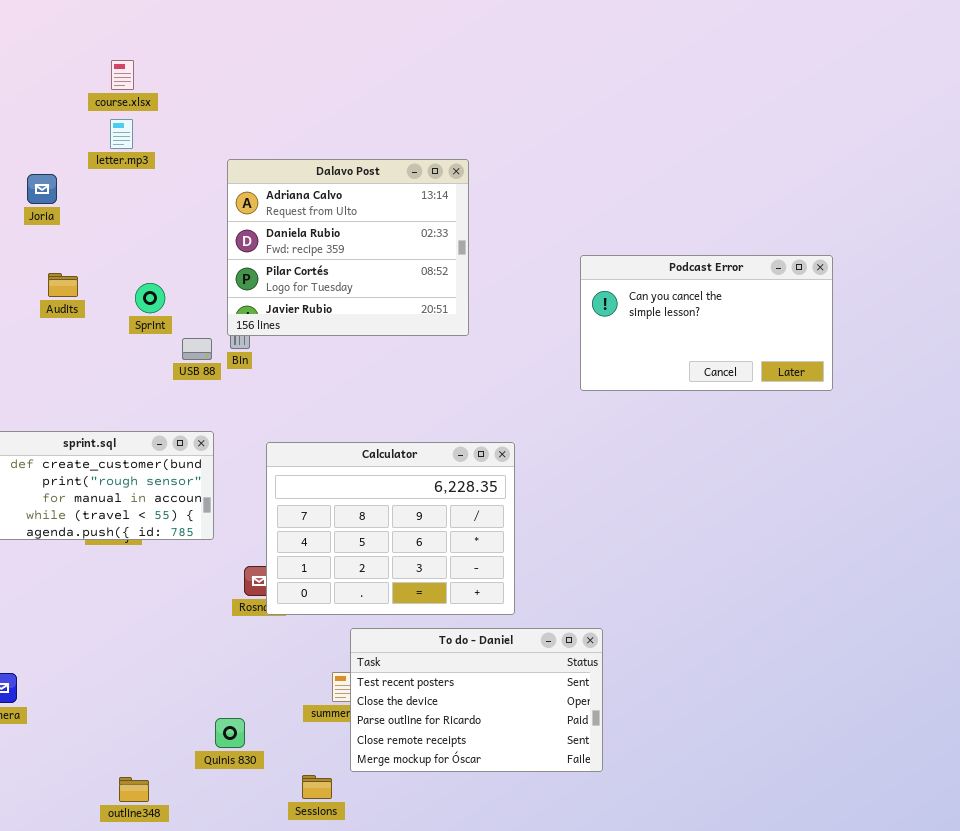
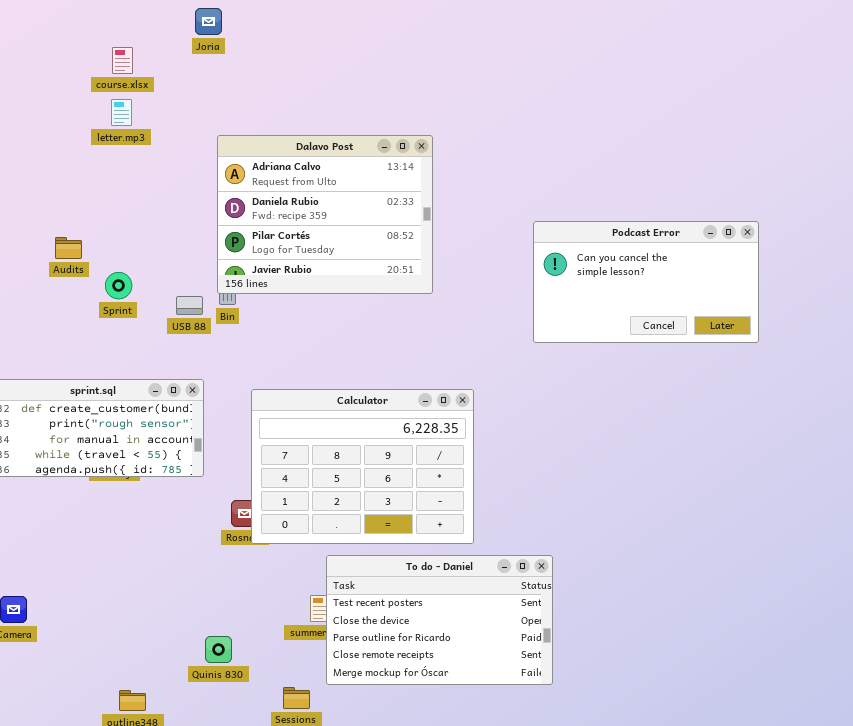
Joria: [27,174,57,204] -> [195,8,222,35], moved
Sprint: [135,283,165,313] -> [105,272,132,299], moved

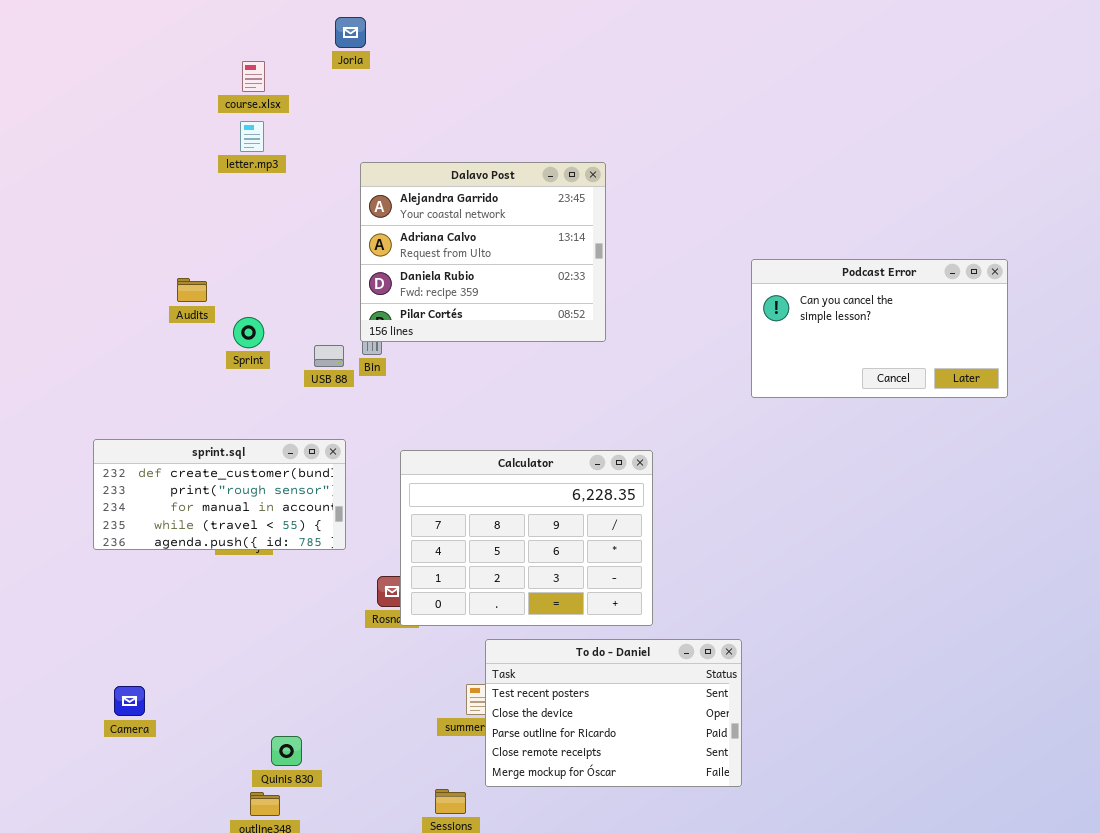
Dalavo Post: [217,135,433,294] -> [360,162,606,342], scrolled up 1 row
Podcast Error: [533,221,759,343] -> [751,259,1008,398], moved
Quinis 830: [205,636,232,663] -> [271,736,302,766], moved

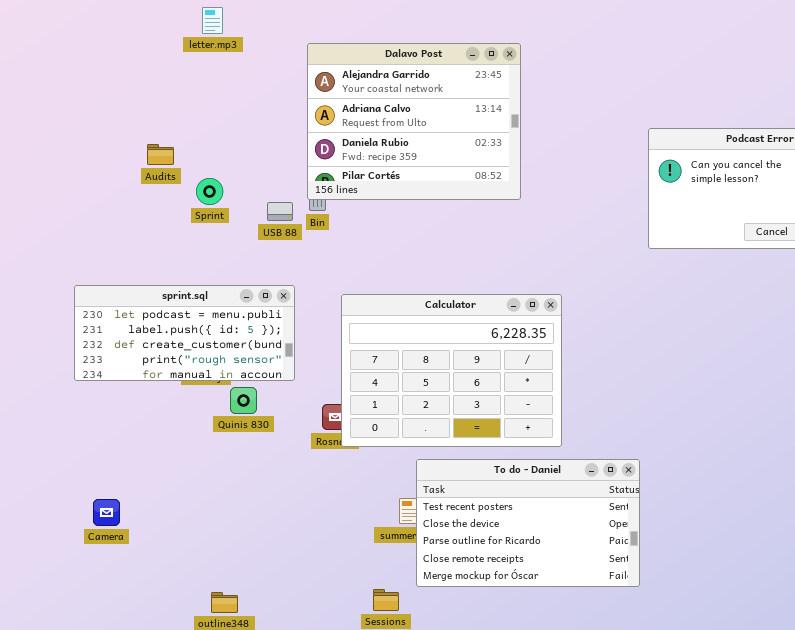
sprint.sql: [93,439,346,550] -> [74,285,295,381], scrolled up 2 rows
Quinis 830: [271,736,302,766] -> [230,387,257,414], moved

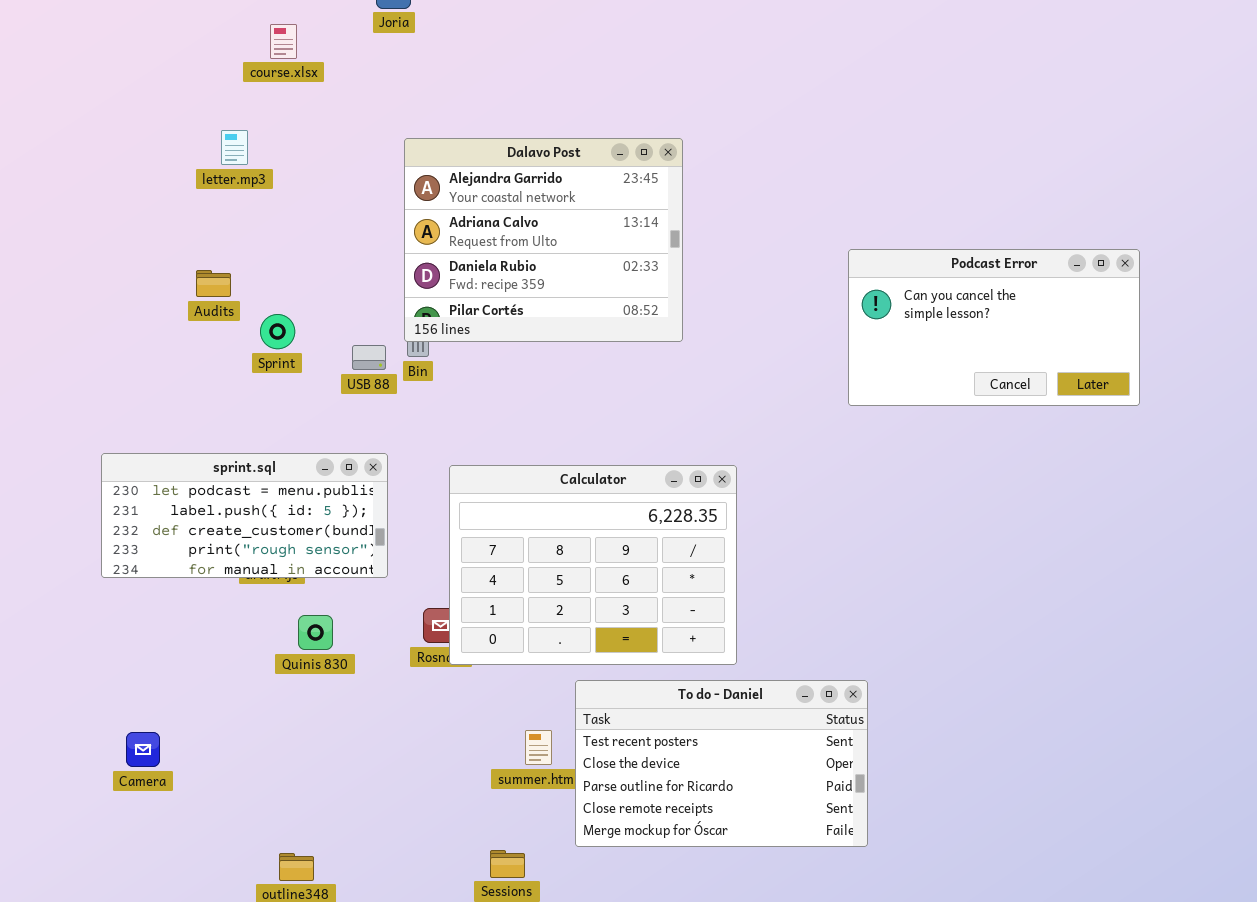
letter.mp3: [202,7,223,34] -> [221,130,248,165], moved
Quinis 830: [230,387,257,414] -> [298,615,333,650], moved
To do - Daniel: [416,459,640,587] -> [575,680,868,847], moved

